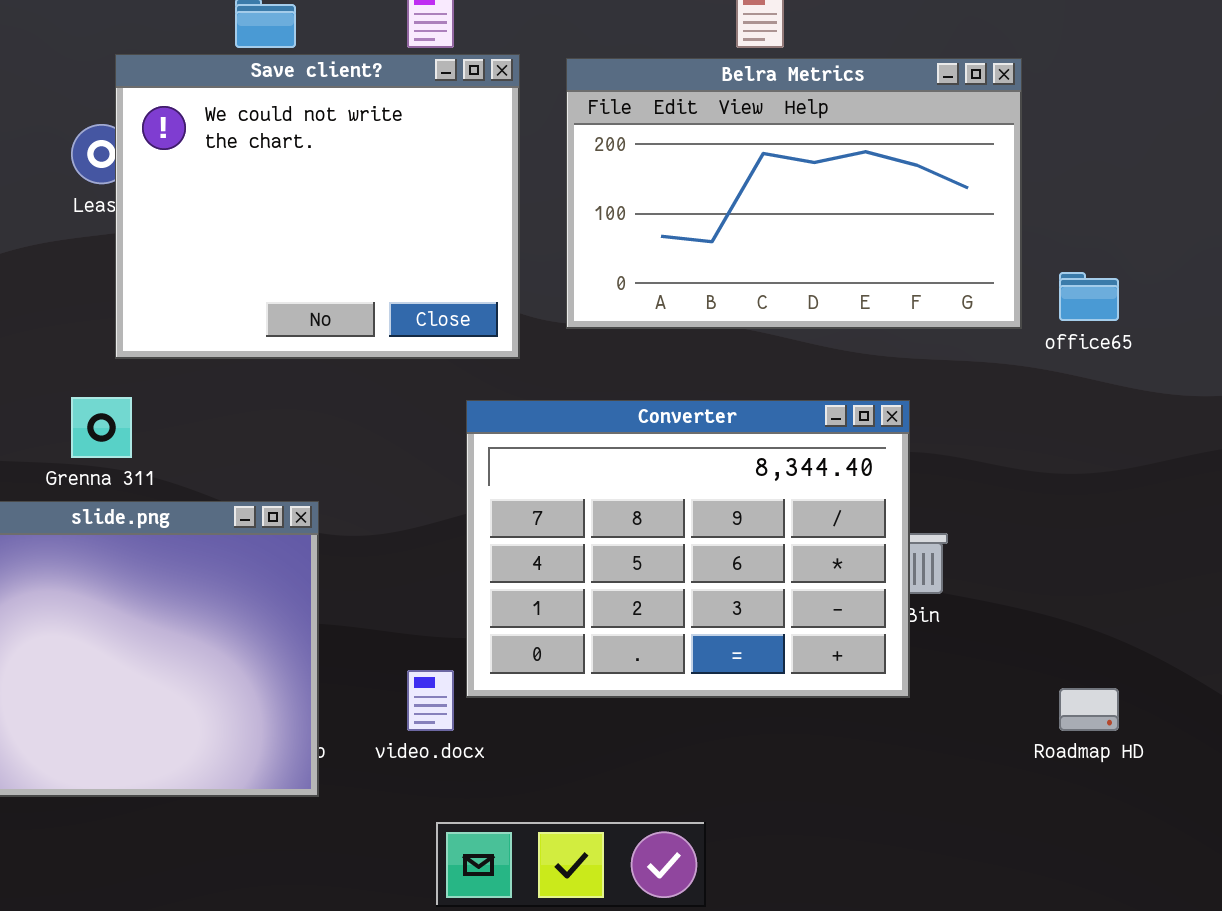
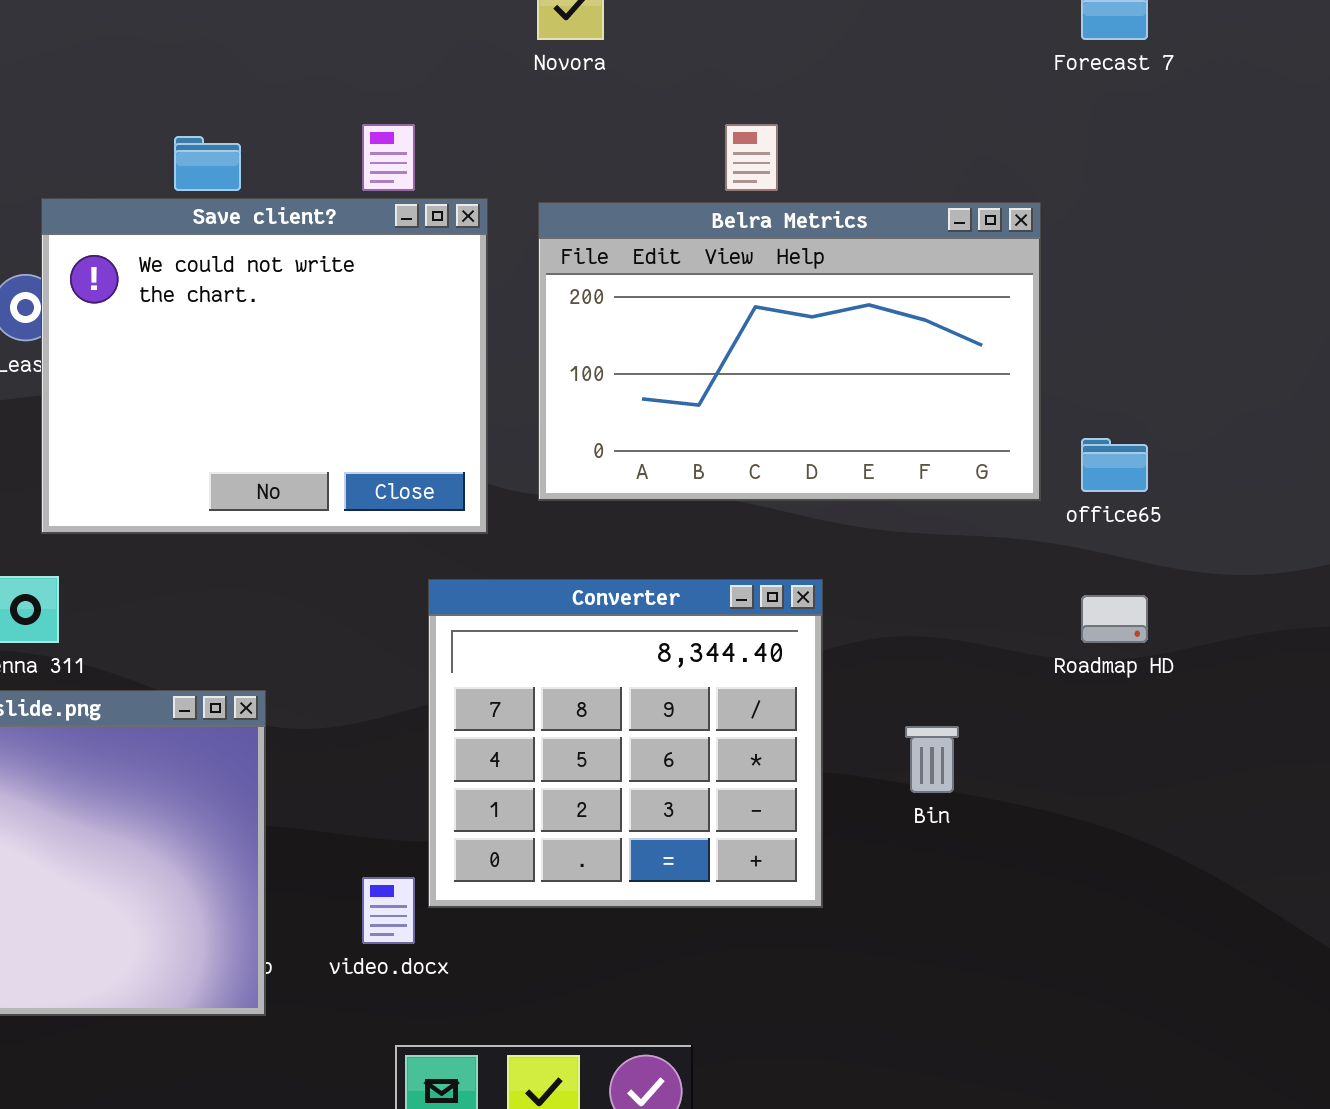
Converter: [466,400,910,698] -> [428,579,823,908], resized
Roadmap HD: [1059,688,1119,731] -> [1081,595,1148,643], moved

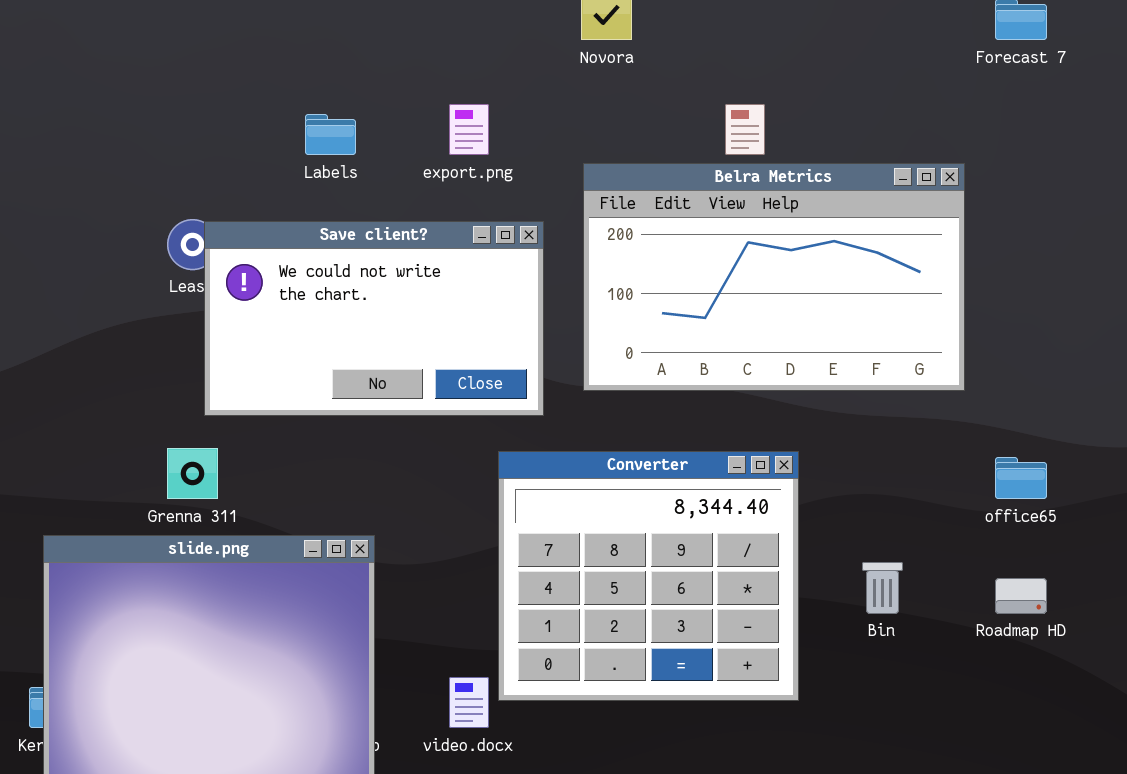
Save client?: [41,198,488,534] -> [204,221,544,416], resized
office65: [1081,438,1148,492] -> [995,457,1047,499], moved
Roadmap HD: [1081,595,1148,643] -> [995,578,1047,614], moved

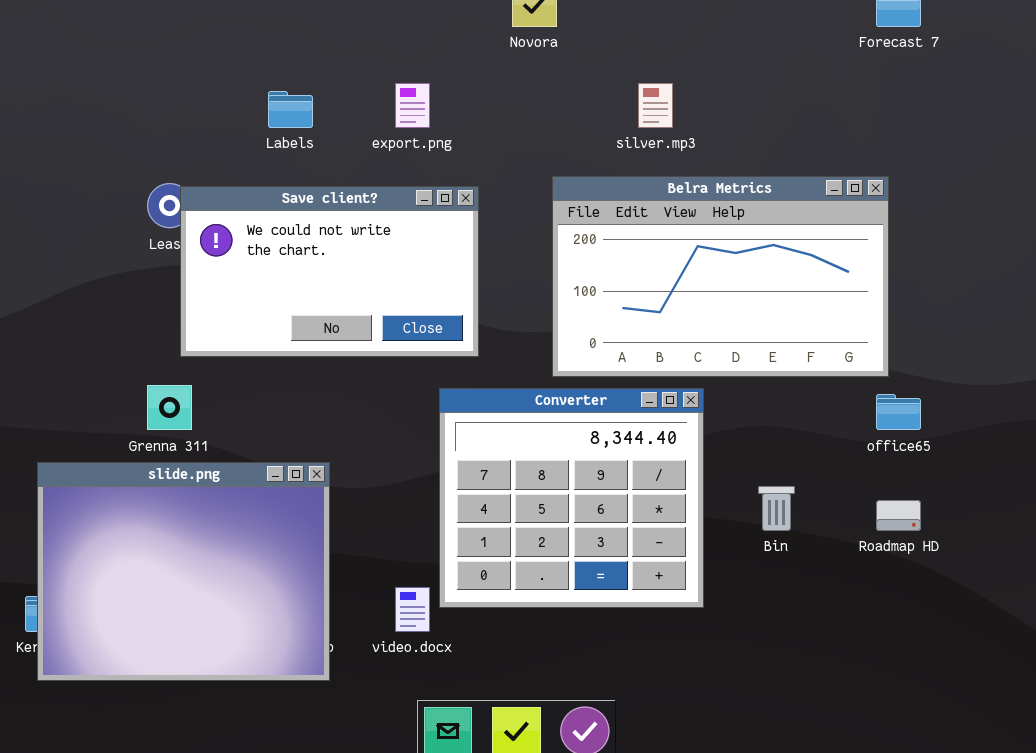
Belra Metrics: [583,163,965,391] -> [552,176,889,377], moved

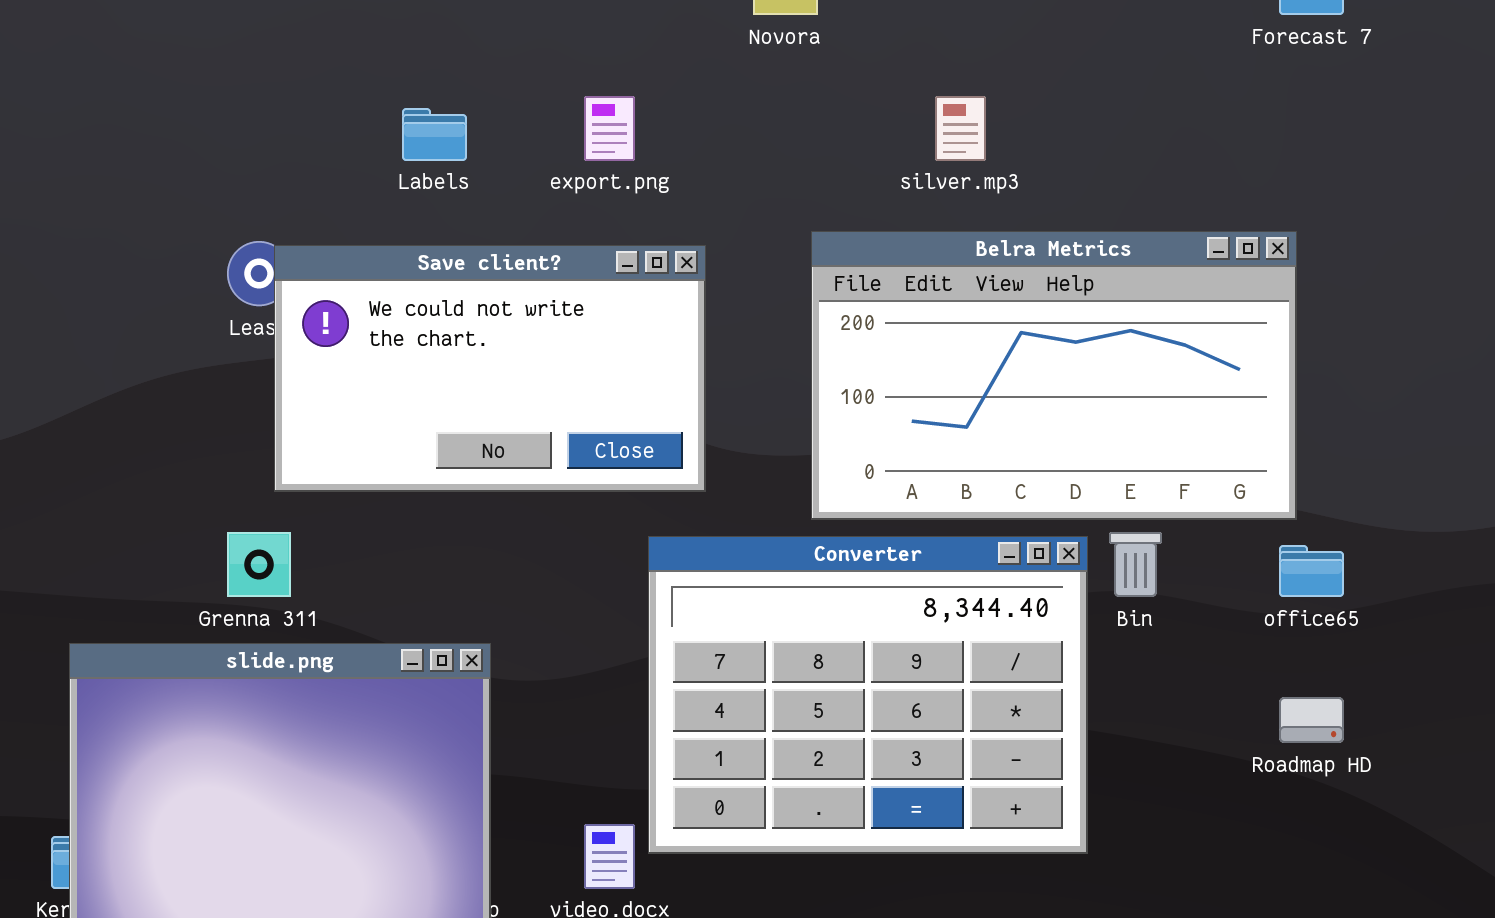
Converter: [439,388,704,608] -> [648,536,1088,854], resized
Bin: [758,486,795,531] -> [1109,532,1162,597], moved

